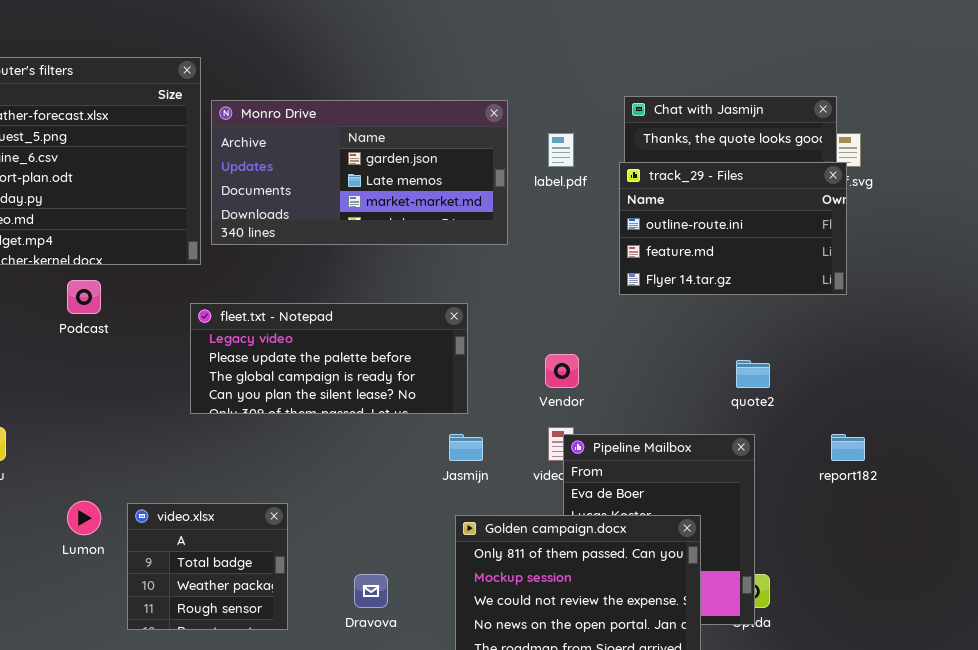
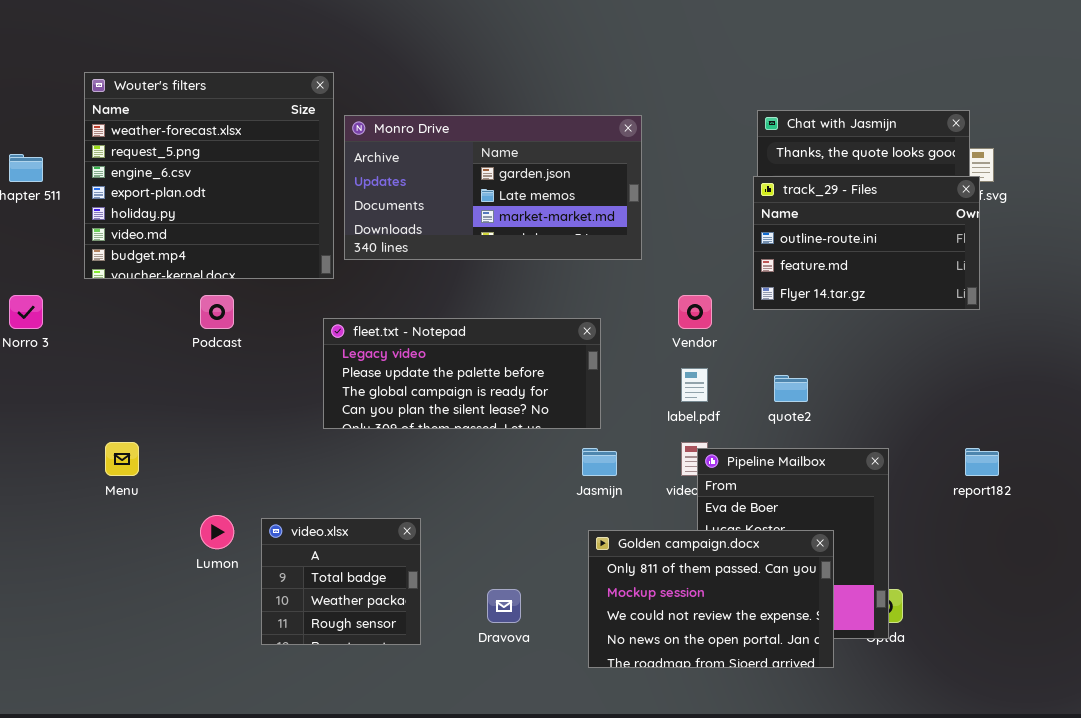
label.pdf: [548,133,574,167] -> [681,368,708,402], moved
Vendor: [545,354,579,388] -> [678,295,712,329], moved
quote2: [736,360,770,388] -> [774,375,808,402], moved

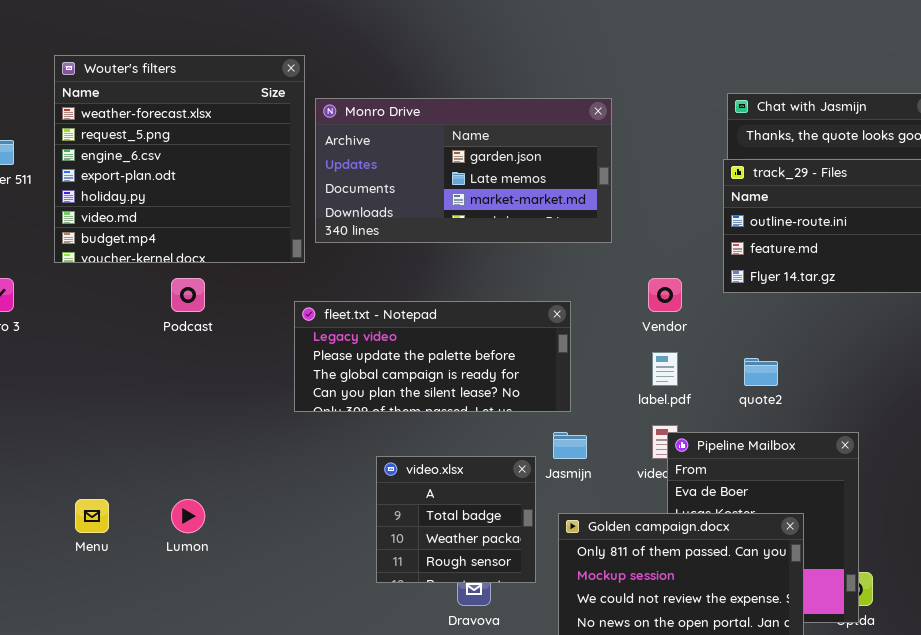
Menu: [105,442,139,476] -> [75,499,109,533], moved
video.xlsx: [261,518,421,645] -> [376,456,536,583], moved

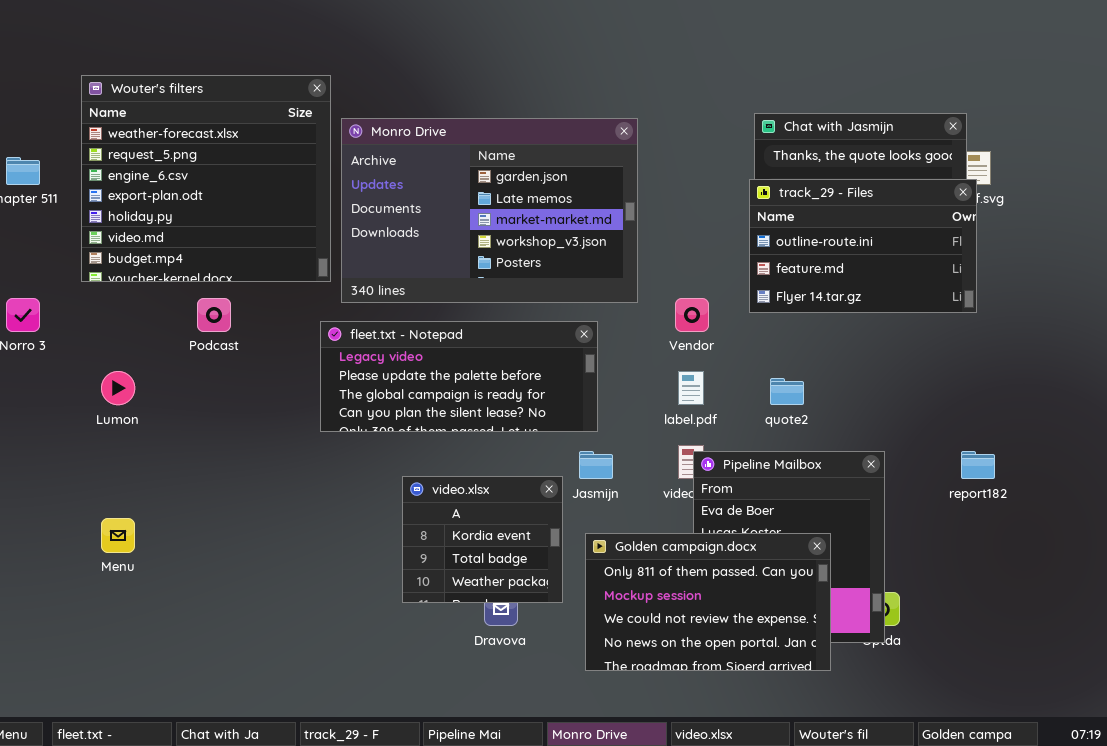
Monro Drive: [315,98,612,243] -> [341,118,638,303], resized
video.xlsx: [376,456,536,583] -> [402,476,563,603], scrolled up 1 row
Lumon: [171,499,205,533] -> [101,371,135,405], moved

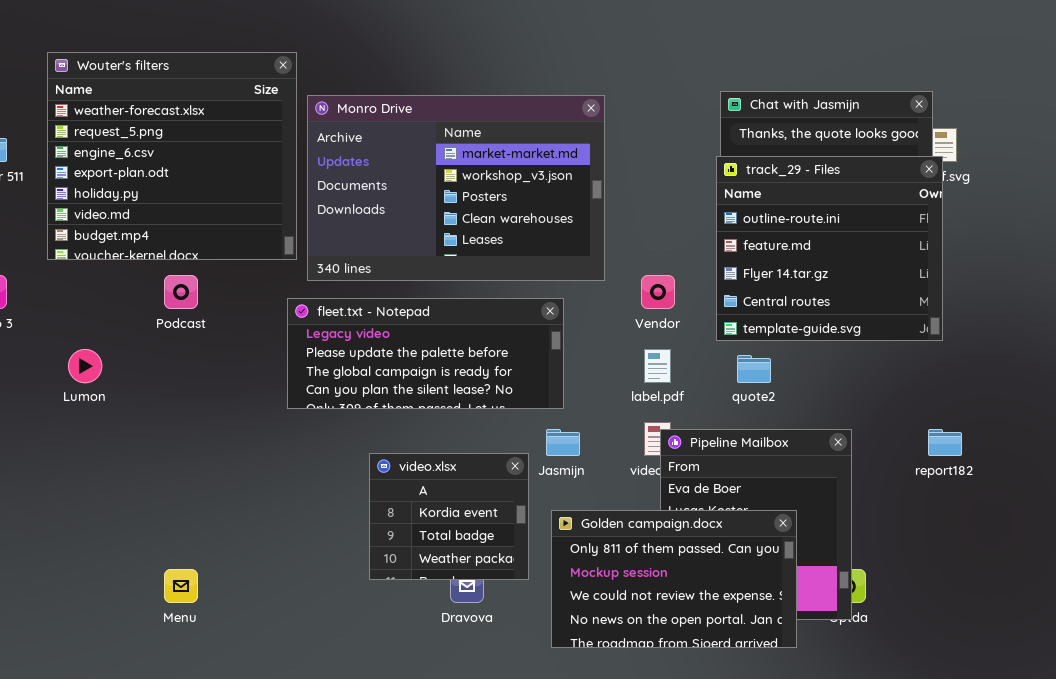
Monro Drive: [341,118,638,303] -> [307,95,605,281], scrolled down 2 rows
track_29 - Files: [749,179,977,313] -> [716,156,943,341], resized
Menu: [101,518,135,553] -> [164,569,198,603], moved

